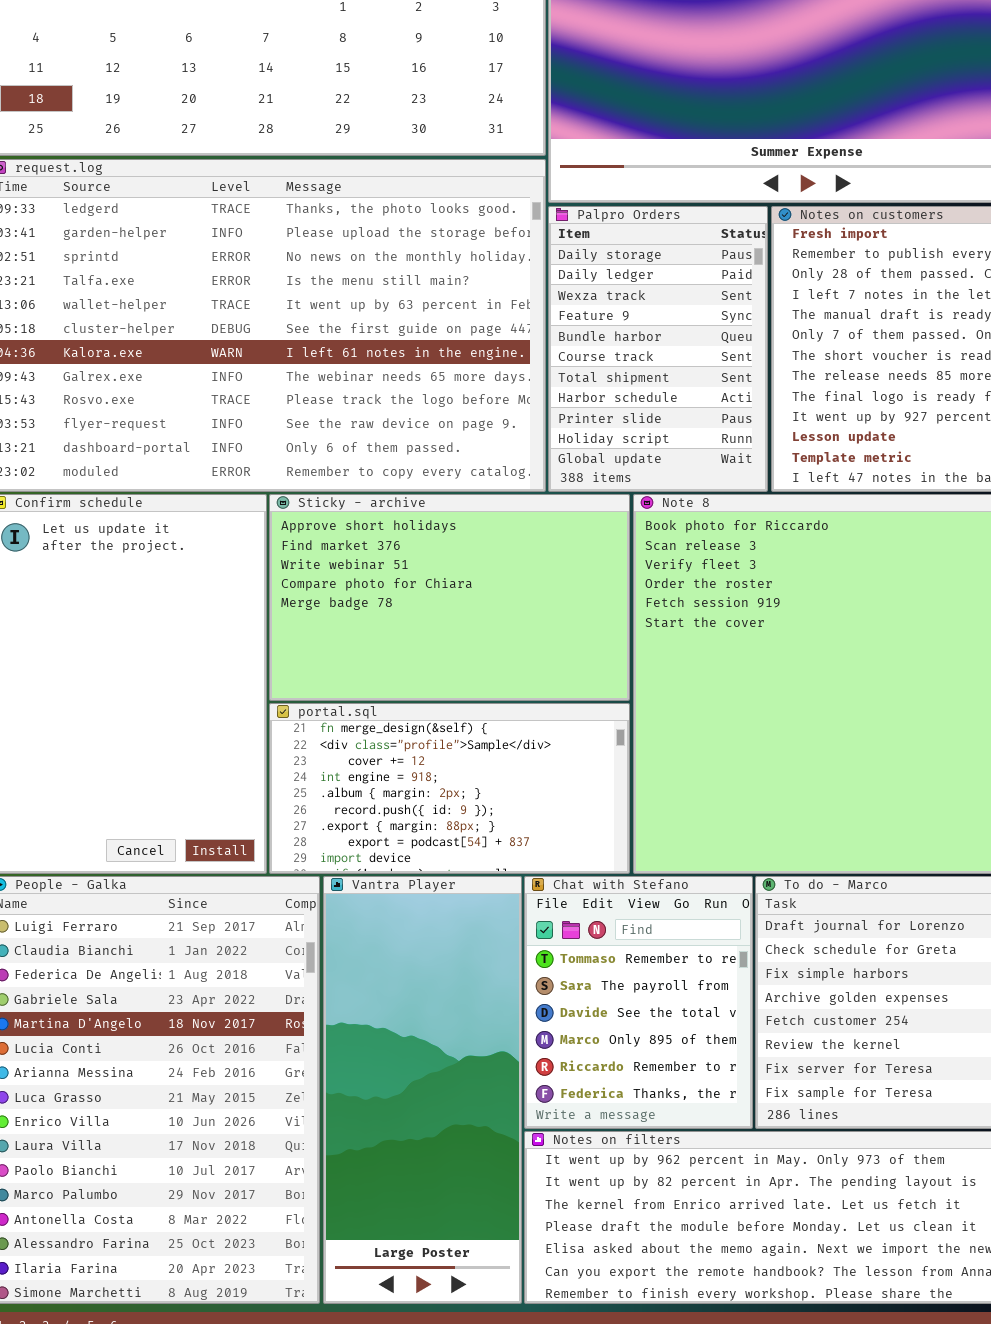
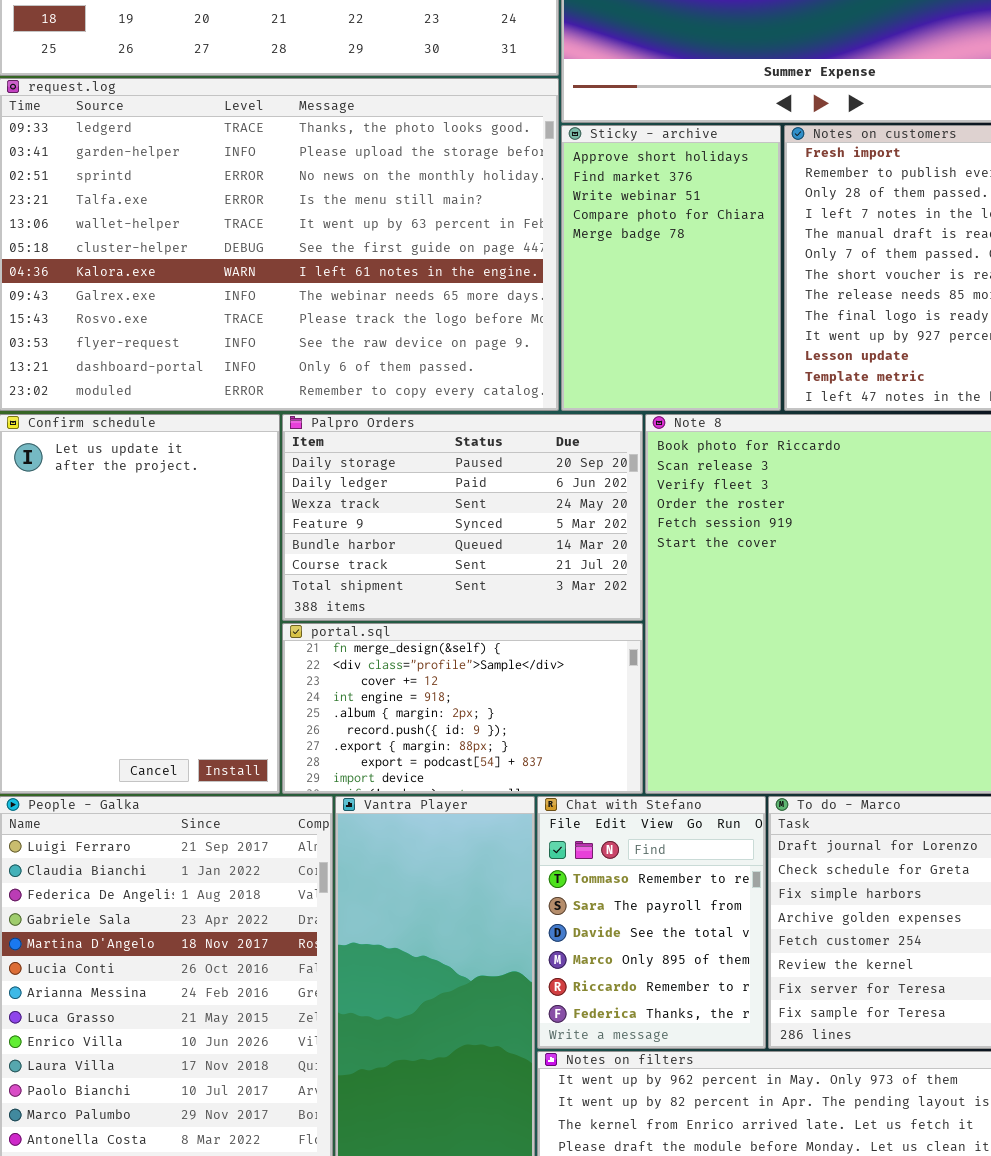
Palpro Orders: [548,206,768,492] -> [282,414,643,621], moved, resized
Sticky - archive: [269,494,630,701] -> [561,125,781,411], moved, resized

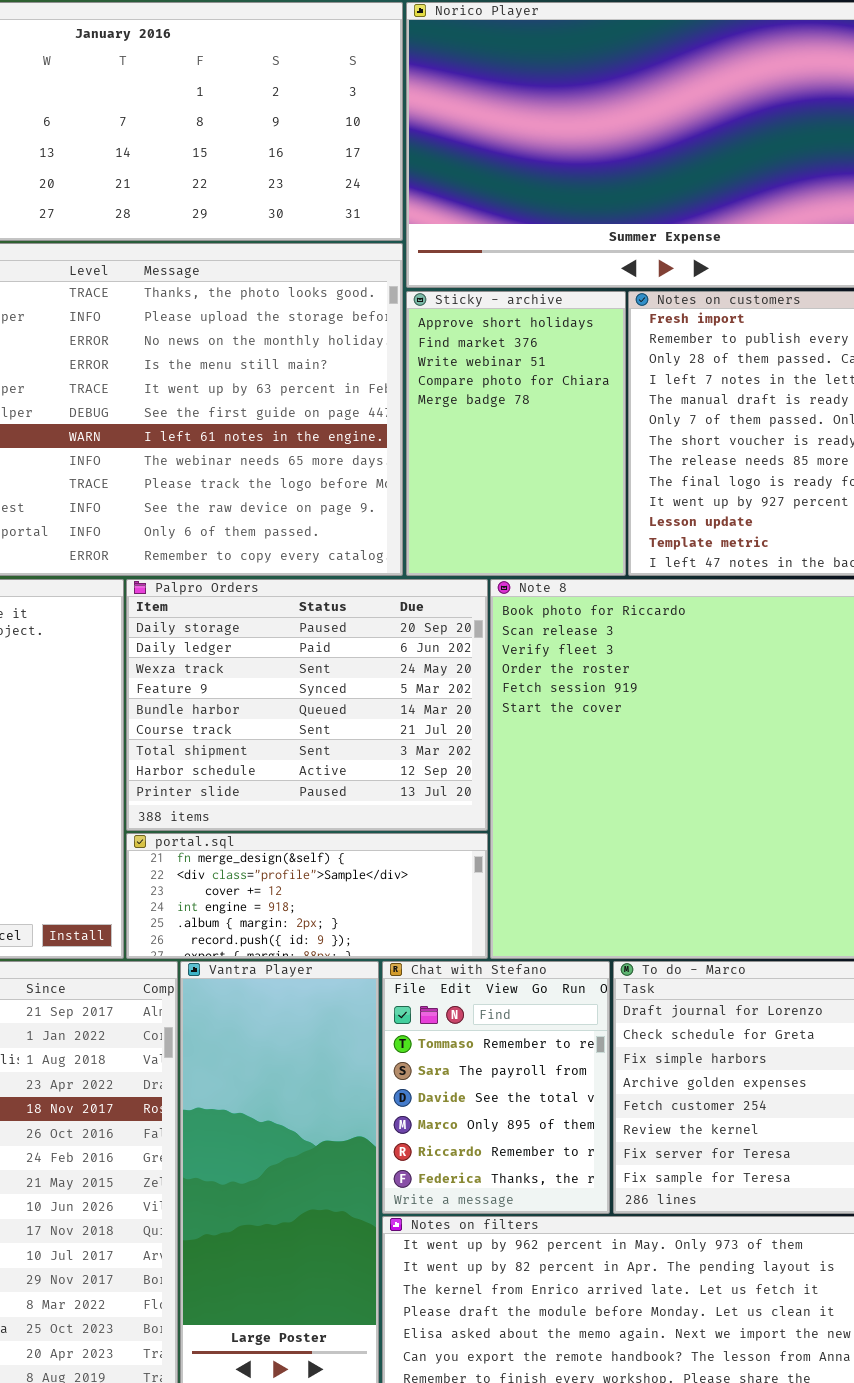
Palpro Orders: [282,414,643,621] -> [126,579,488,831], resized
portal.sql: [282,623,643,794] -> [126,833,488,959], resized

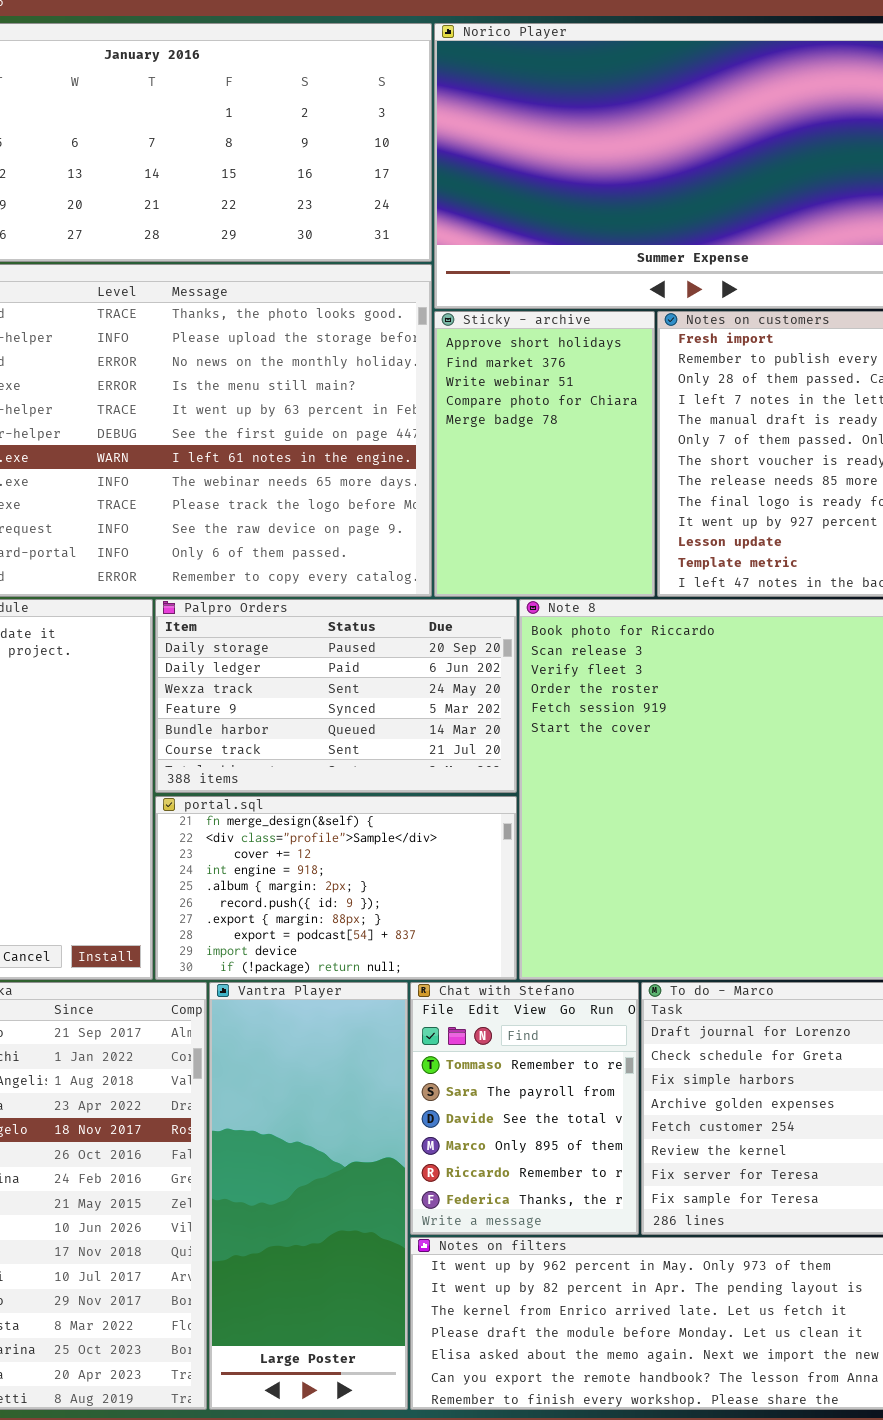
Palpro Orders: [126,579,488,831] -> [155,599,517,793], resized
portal.sql: [126,833,488,959] -> [155,796,517,980], resized

